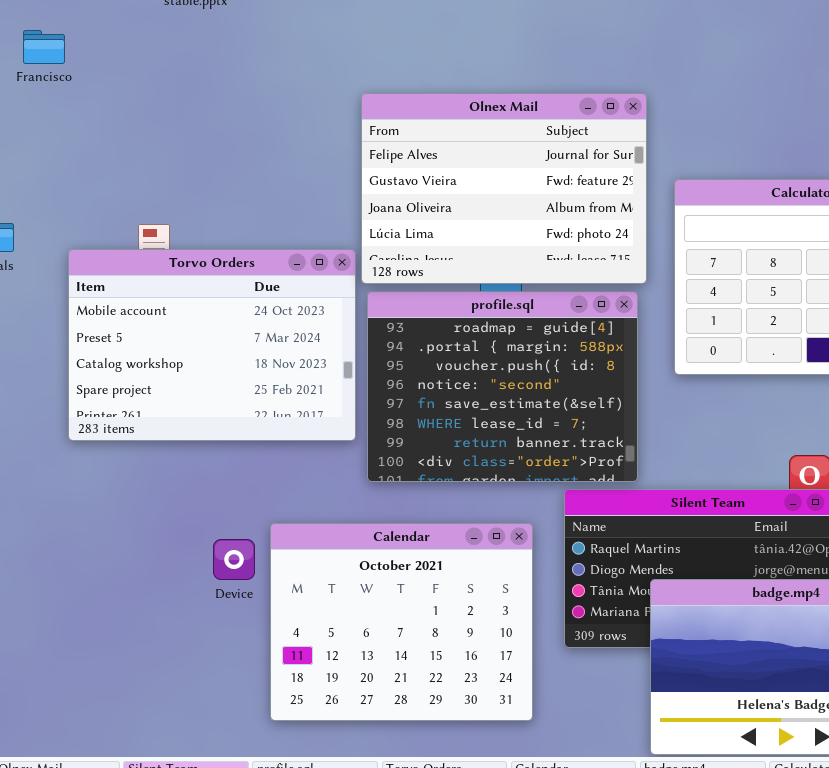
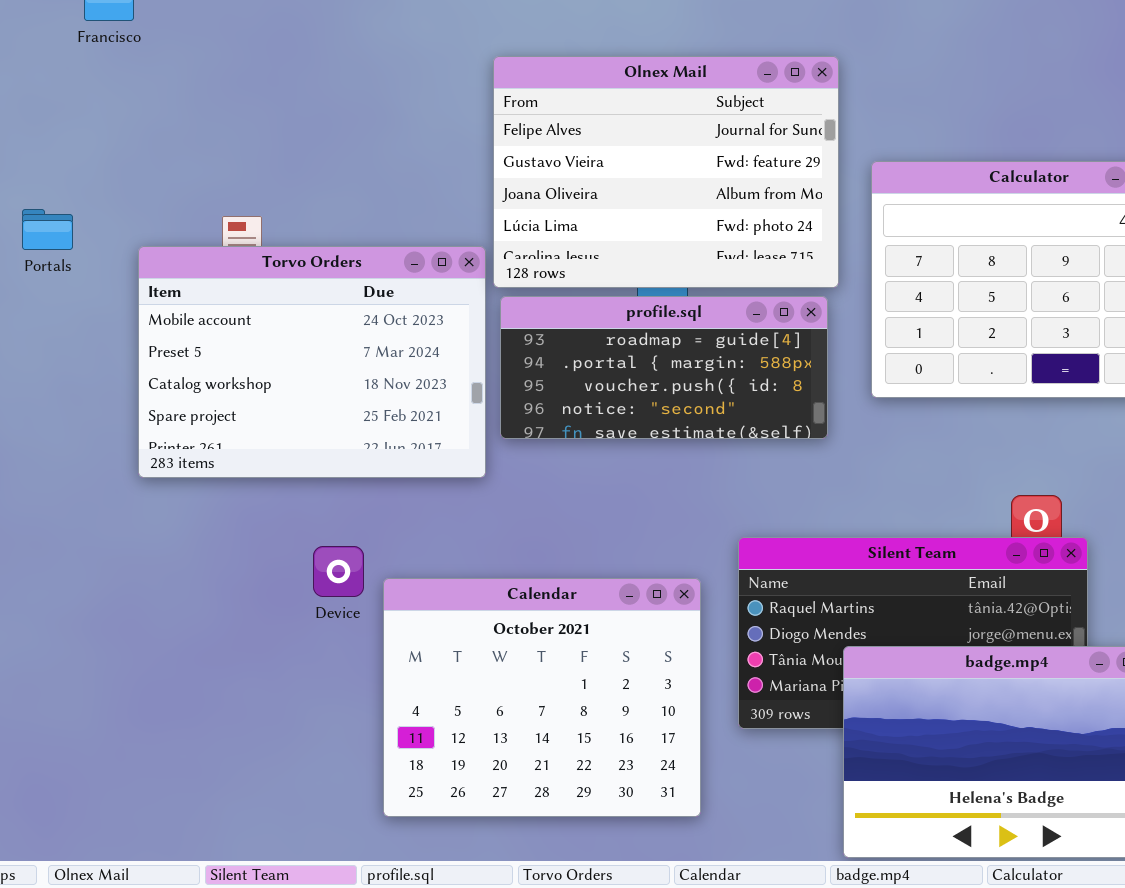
profile.sql: [367,291,638,482] -> [500,296,828,439], resized
Device: [213,539,255,580] -> [313,546,364,597], moved

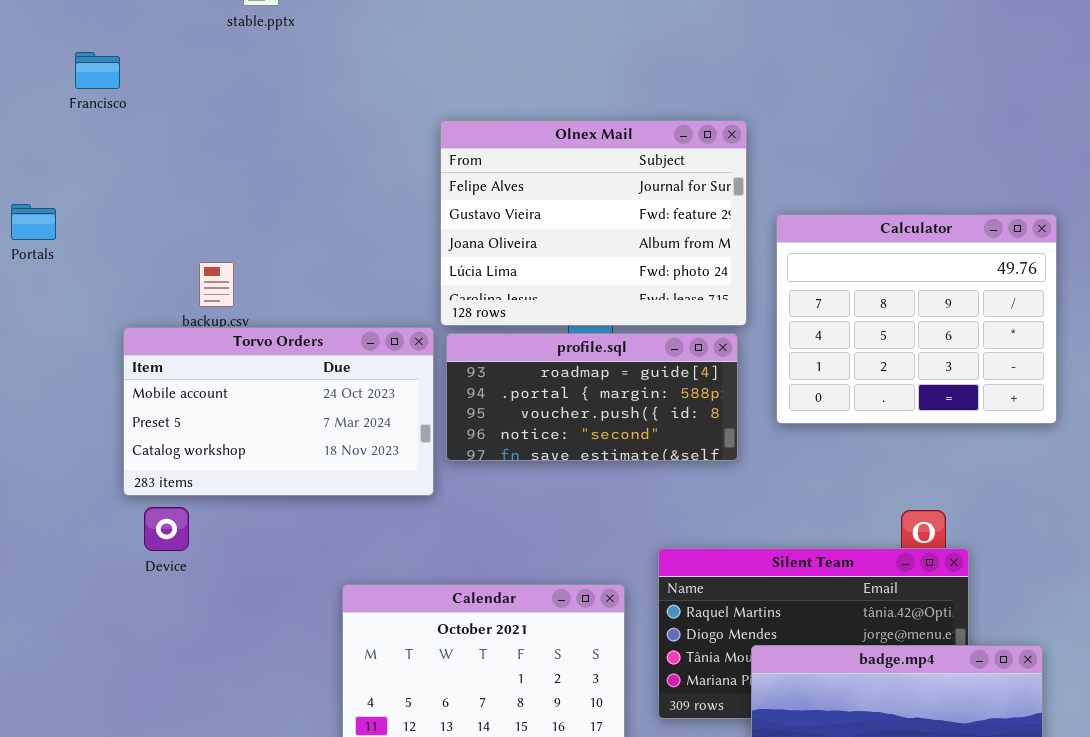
Portals: [22,209,73,250] -> [11,204,56,240], moved
Torvo Orders: [138,246,486,478] -> [123,327,434,496], resized
Device: [313,546,364,597] -> [144,507,189,551], moved

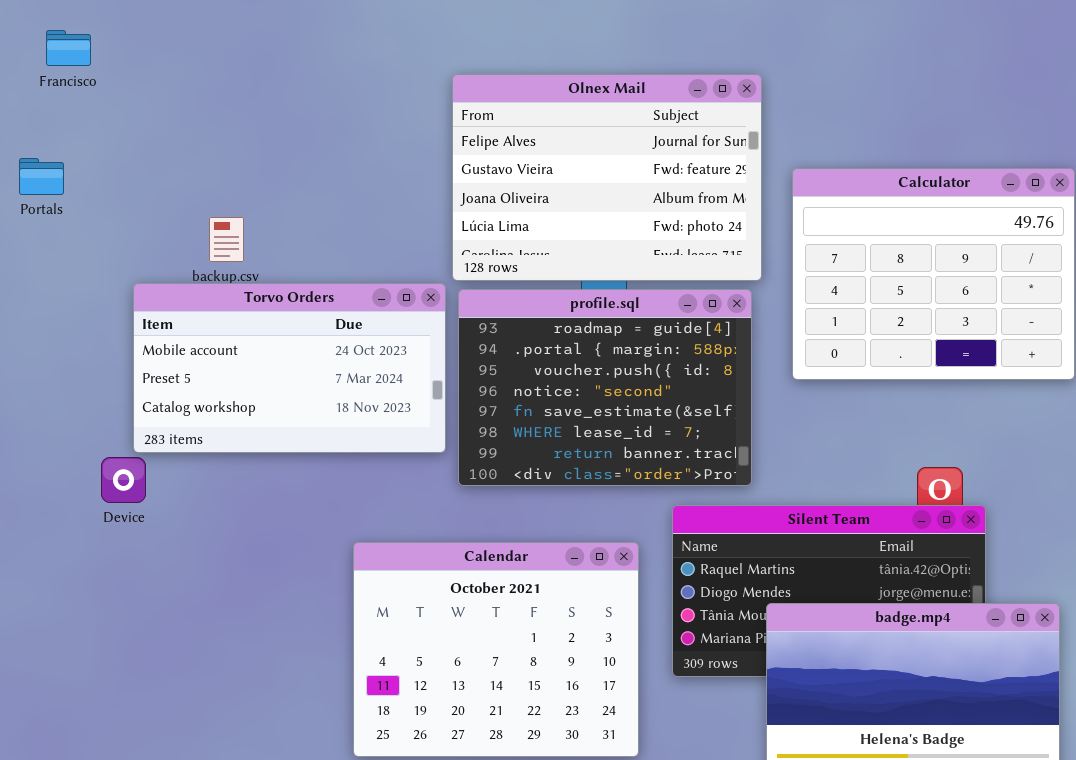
Francisco: [75,52,120,89] -> [46,30,91,66], moved
profile.sql: [446,333,738,461] -> [458,289,752,486], resized
Device: [144,507,189,551] -> [101,457,146,503], moved

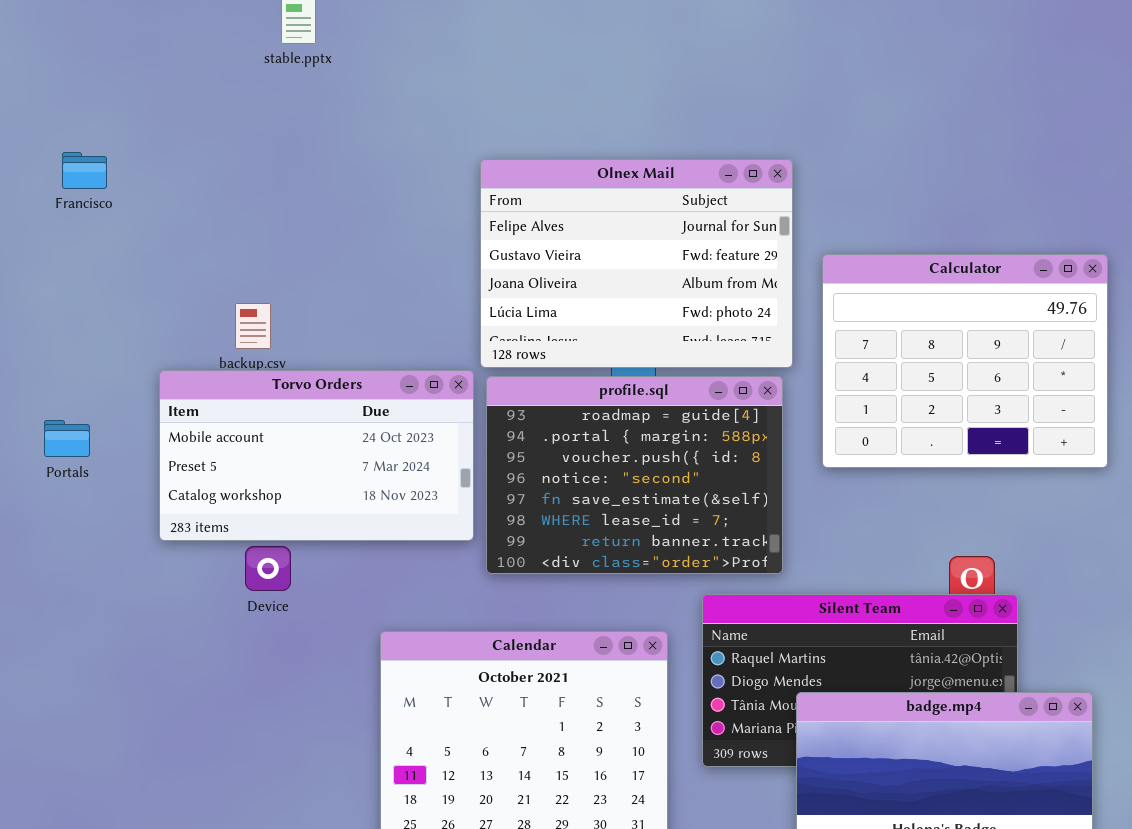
Francisco: [46,30,91,66] -> [62,152,107,189], moved
Portals: [19,158,64,195] -> [44,420,90,457], moved
Device: [101,457,146,503] -> [245,546,291,591], moved

